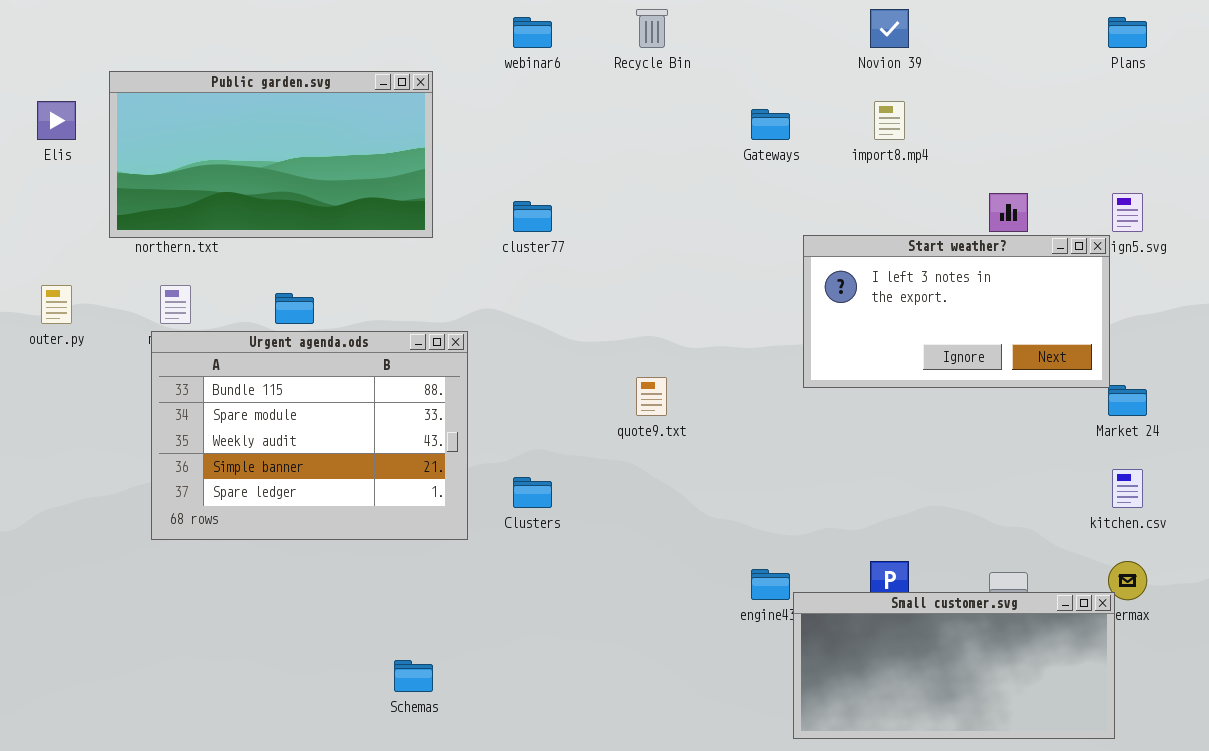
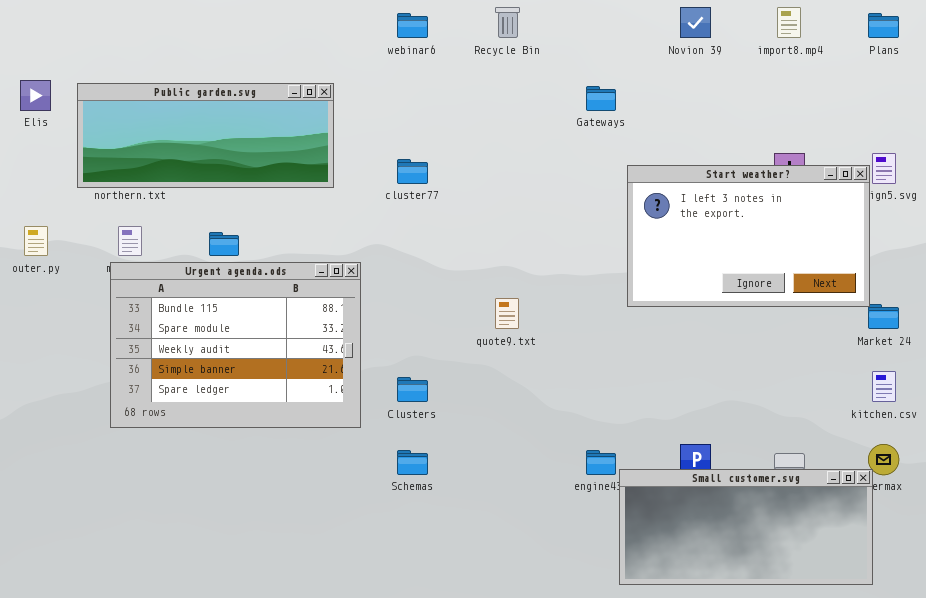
Public garden.svg: [109,71,433,238] -> [77,83,334,188], resized
import8.mp4: [874,101,905,140] -> [777,7,801,38], moved
Start weather?: [803,235,1110,388] -> [627,165,870,307], resized
Schemas: [394,660,433,692] -> [397,450,428,475], moved

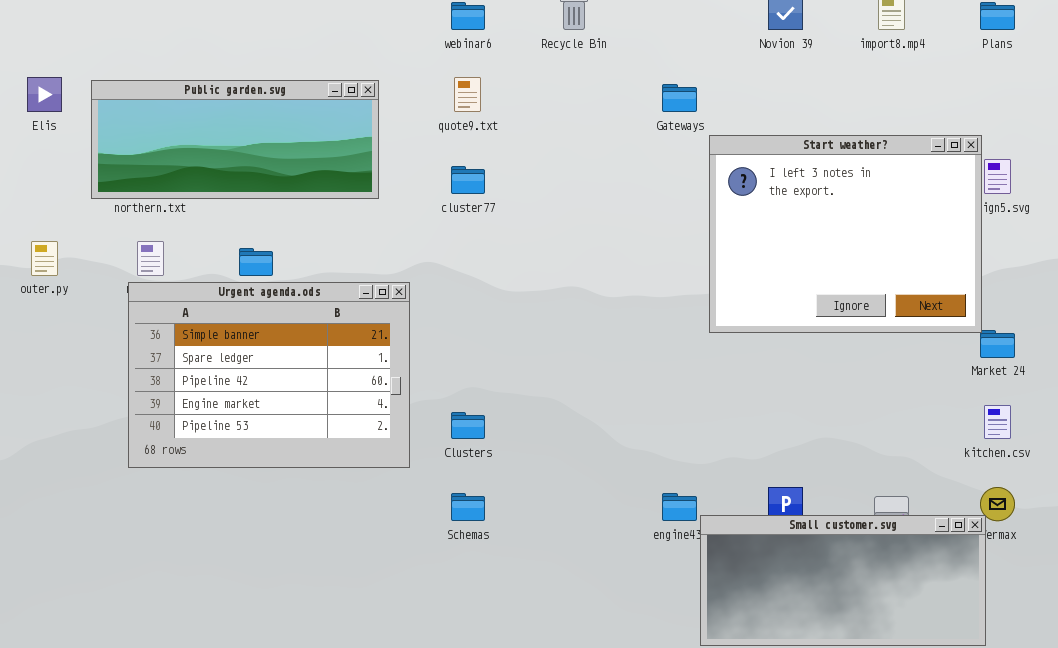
Start weather?: [627,165,870,307] -> [709,135,982,333], resized
Urgent agenda.ods: [110,262,361,428] -> [128,282,410,468], scrolled down 3 rows
quote9.txt: [495,298,519,329] -> [454,77,481,112], moved

